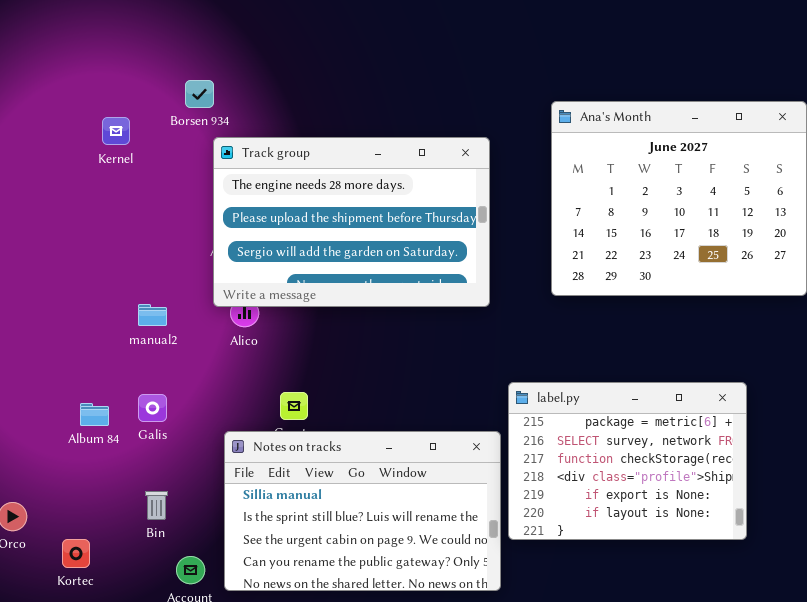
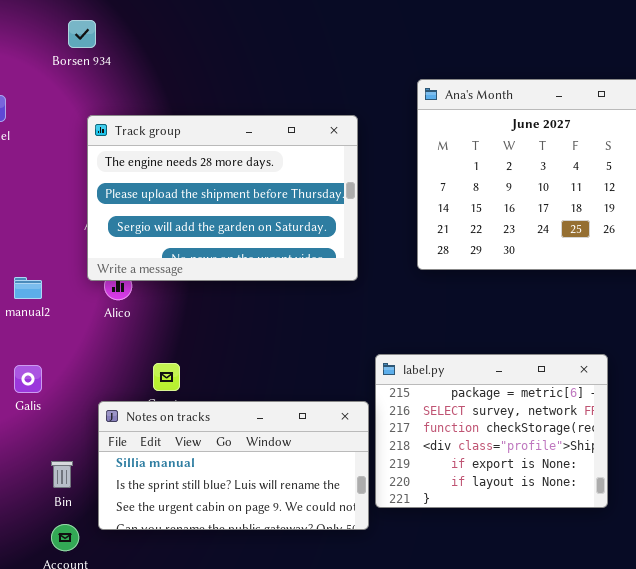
Borsen 934: [185,80,214,108] -> [68,20,96,48], moved
Notes on tracks: [224,431,501,591] -> [98,401,369,530], resized
Bin: [145,491,168,520] -> [51,461,73,488], moved

